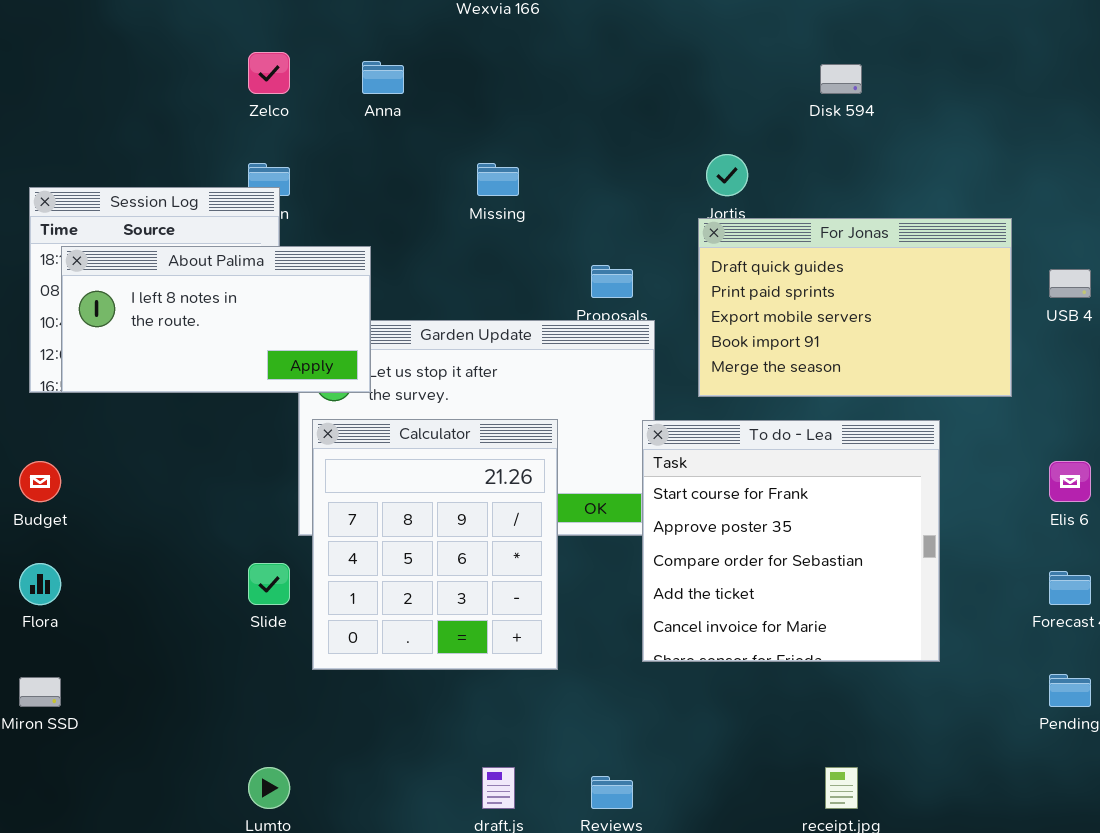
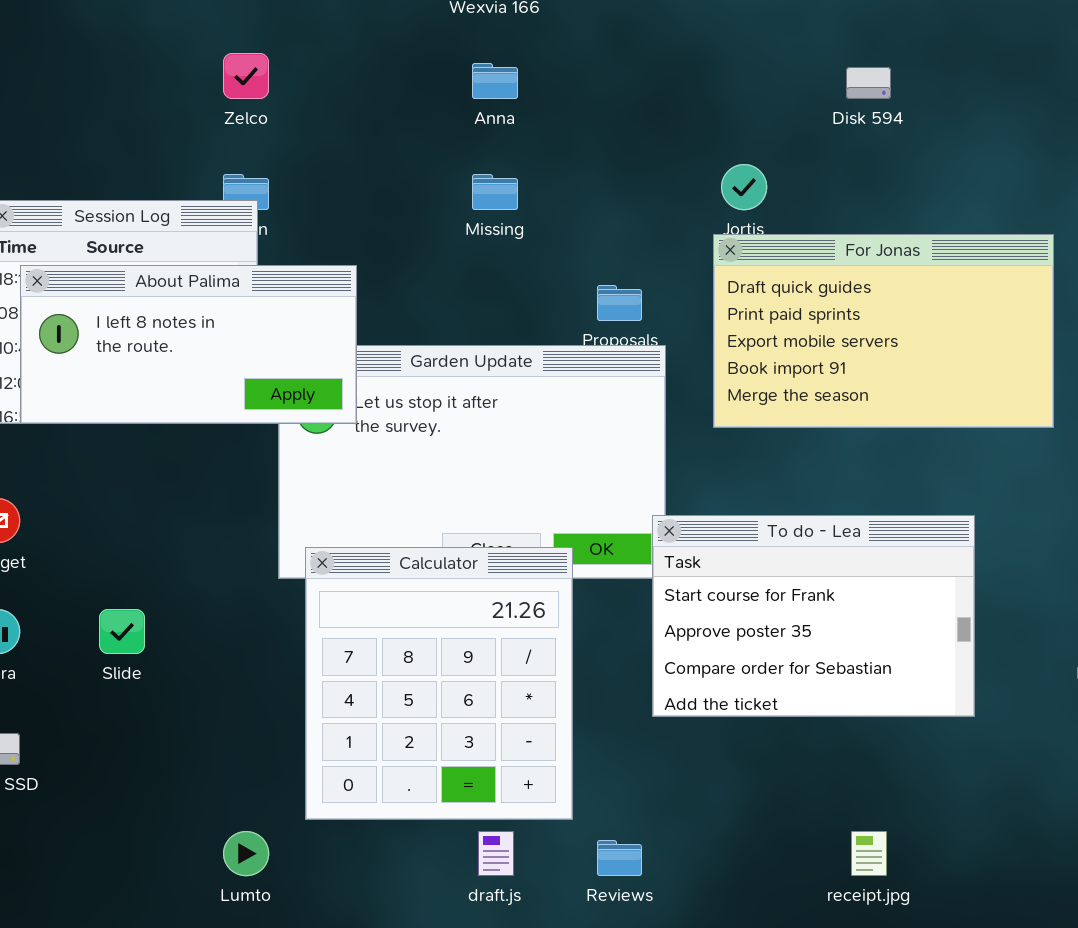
Anna: [362,61,404,94] -> [472,63,518,99], moved
Calculator: [312,419,558,670] -> [305,547,573,820], moved
To do - Lea: [642,420,940,662] -> [652,515,975,717], resized
Slide: [248,563,290,605] -> [99,609,145,654], moved

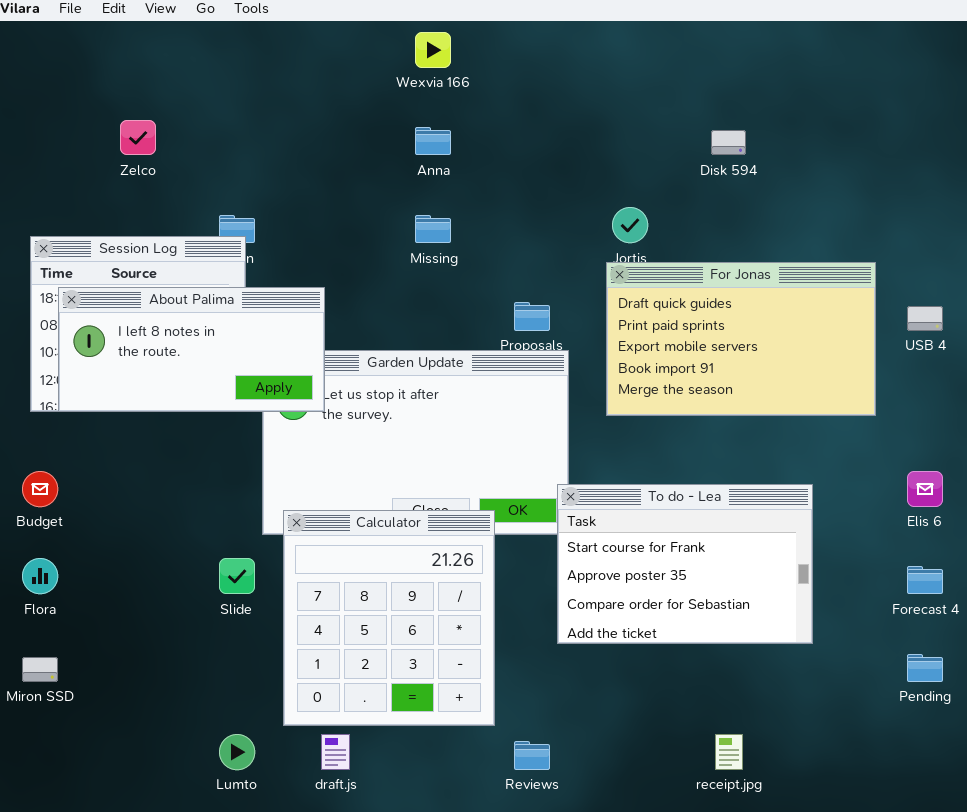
Zelco: [223,53,269,99] -> [120,120,156,155], moved
Slide: [99,609,145,654] -> [219,558,255,594], moved
draft.js: [478,831,514,876] -> [321,734,350,770], moved

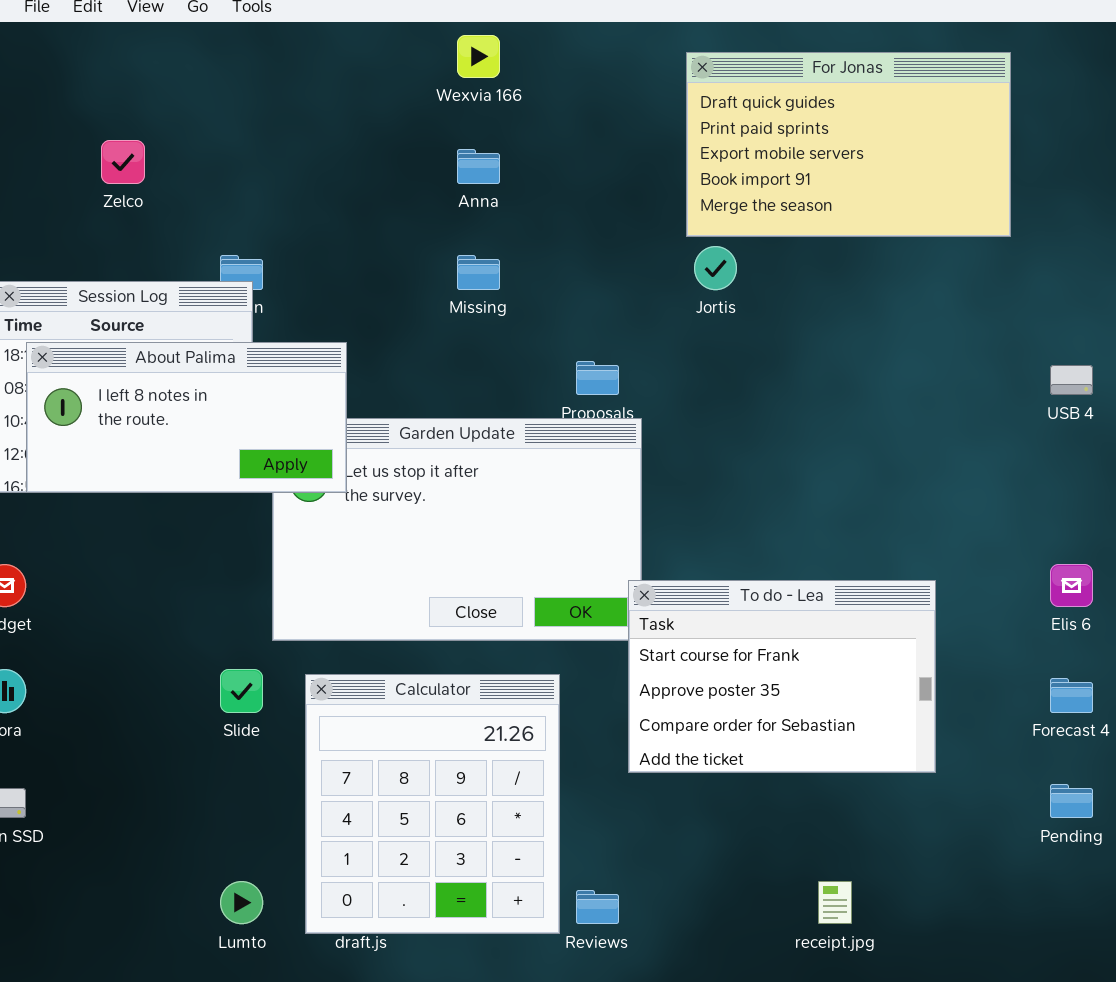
For Jonas: [606,262,876,416] -> [686,52,1011,237], moved
Calculator: [283,510,495,726] -> [305,674,560,934], moved

